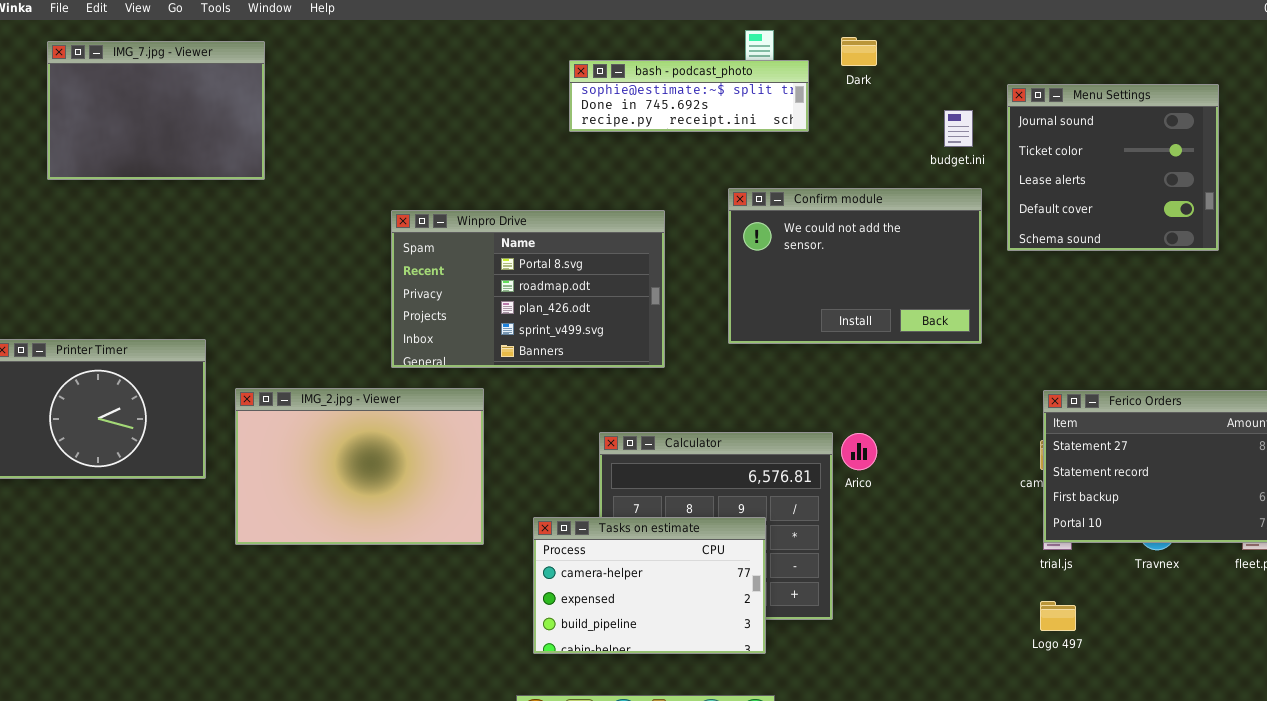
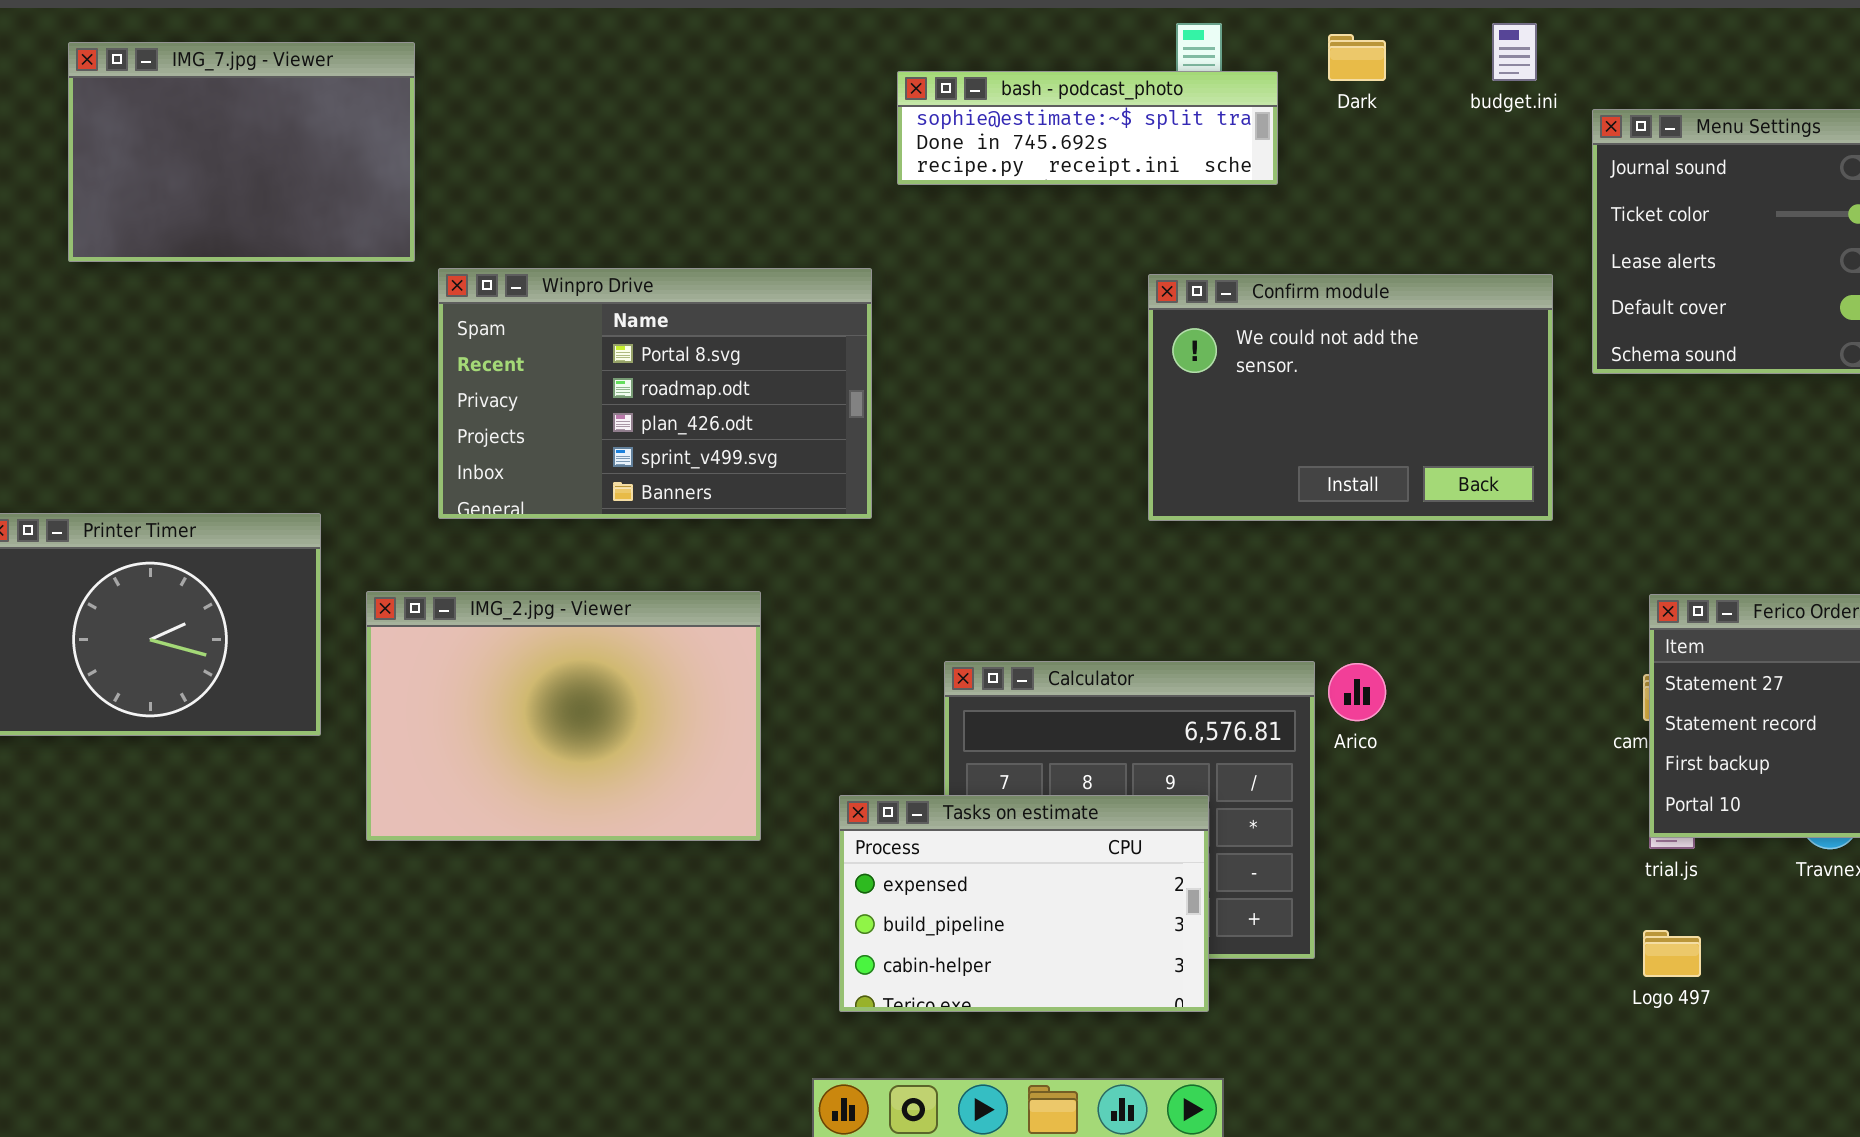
budget.ini: [944,110,973,147] -> [1492,23,1537,81], moved
Winpro Drive: [391,210,665,368] -> [438,268,872,519], moved
Tasks on estimate: [533,517,766,654] -> [839,795,1209,1012], scrolled down 1 row

